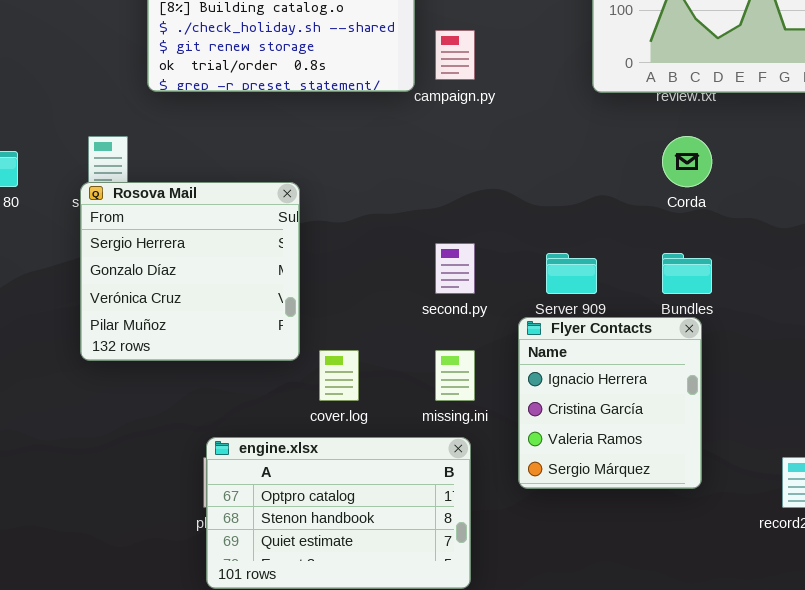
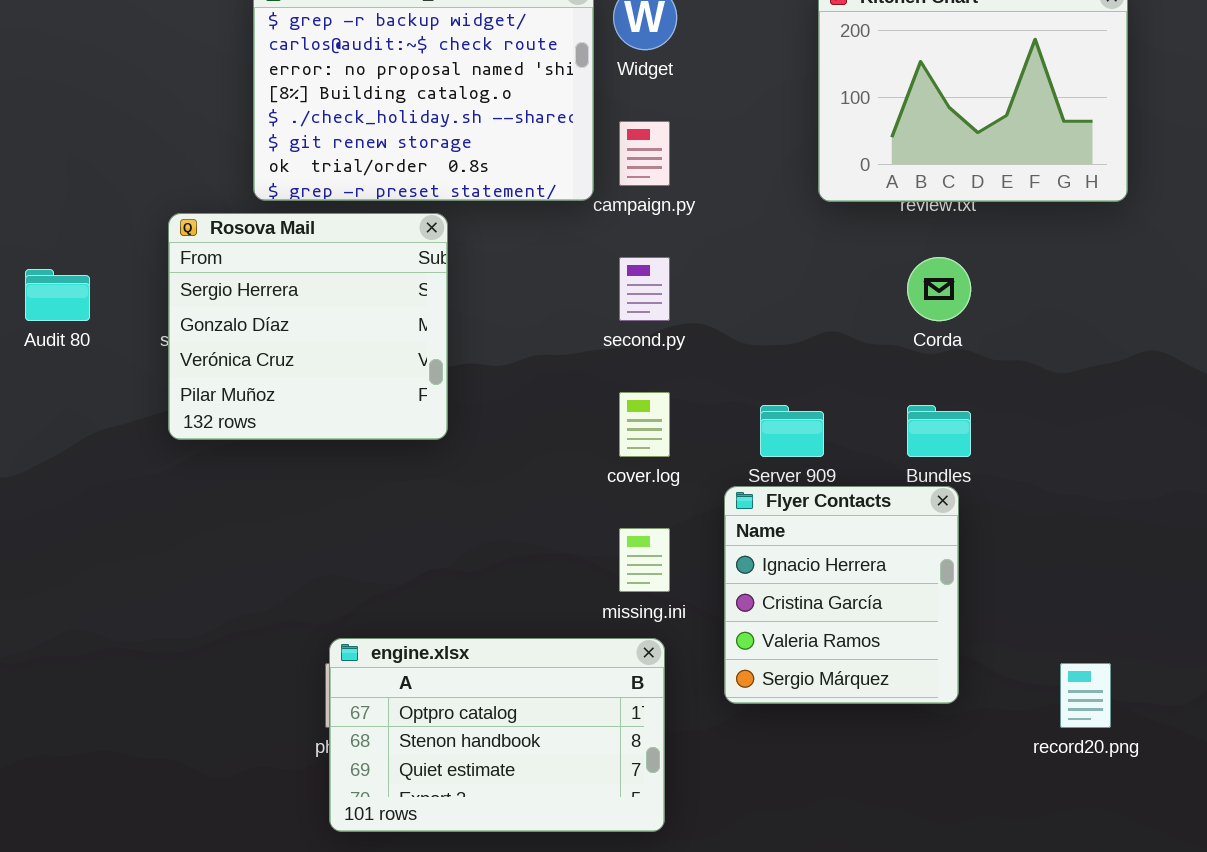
Rosova Mail: [80,182,300,361] -> [168,213,448,440], moved
second.py: [435,243,475,294] -> [619,257,670,321], moved
cover.log: [319,350,359,401] -> [619,392,670,457], moved

